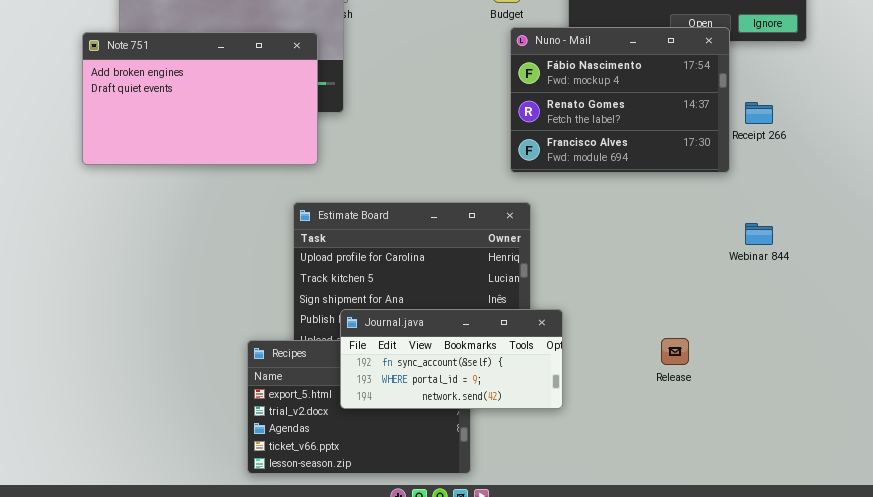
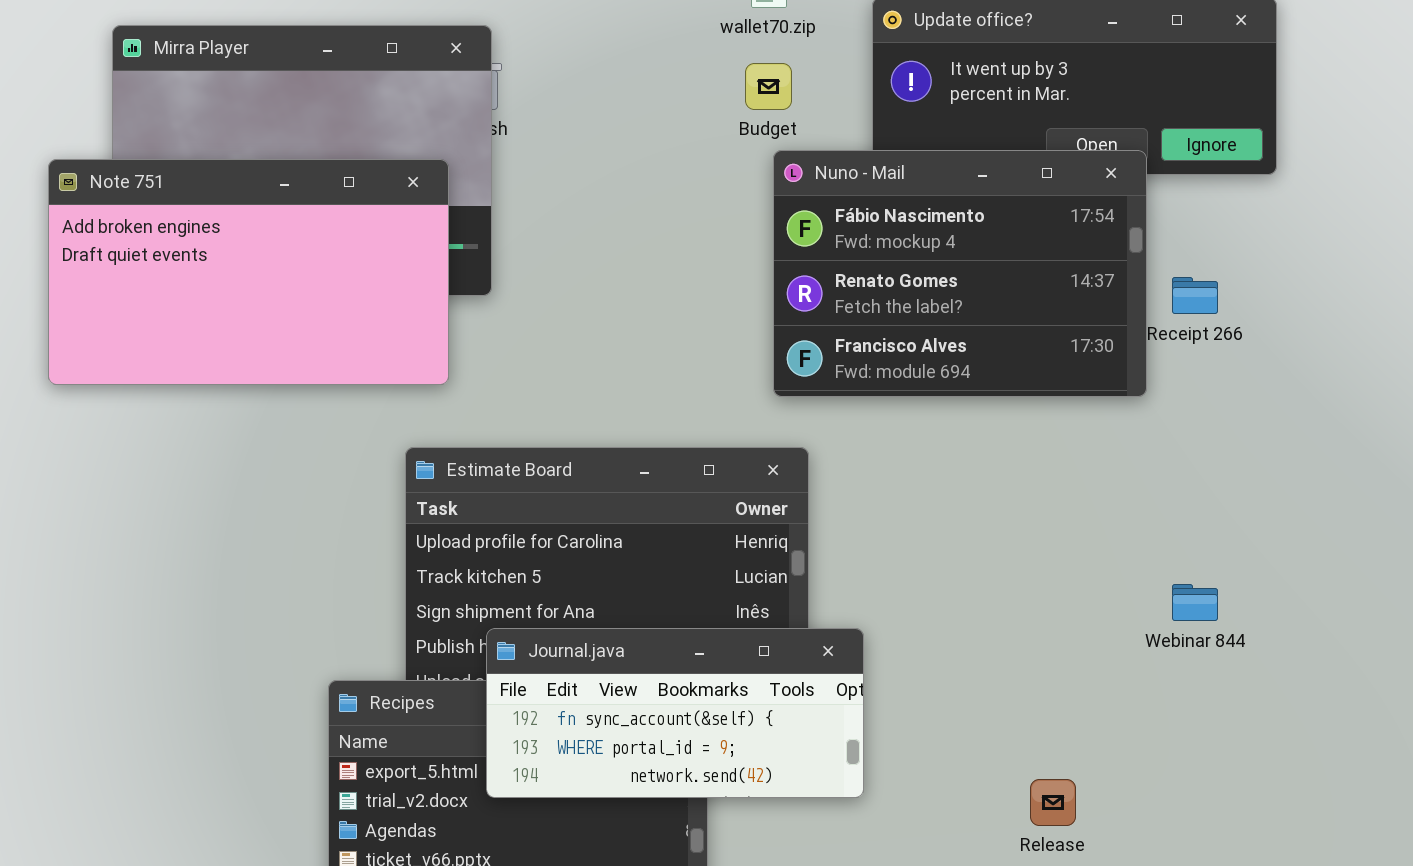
Webinar 844: [745,223,773,245] -> [1172,584,1218,621], moved
Release: [661,338,689,365] -> [1030,779,1076,826], moved

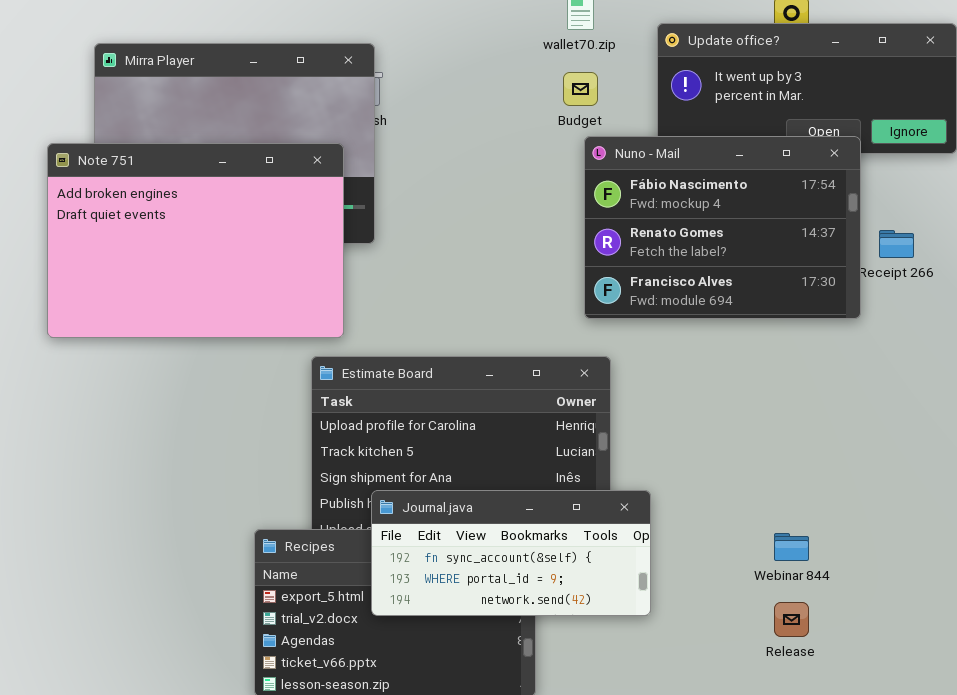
Note 751: [48,159,449,385] -> [47,143,344,338], resized
Webinar 844: [1172,584,1218,621] -> [774,533,809,561], moved

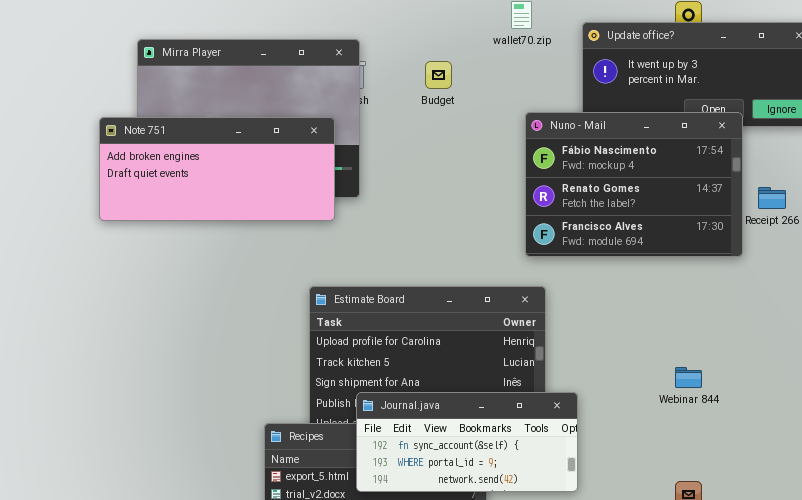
Budget: [563,72,598,106] -> [425,61,452,89], moved
Note 751: [47,143,344,338] -> [99,117,335,221], resized
Webinar 844: [774,533,809,561] -> [675,367,702,388], moved

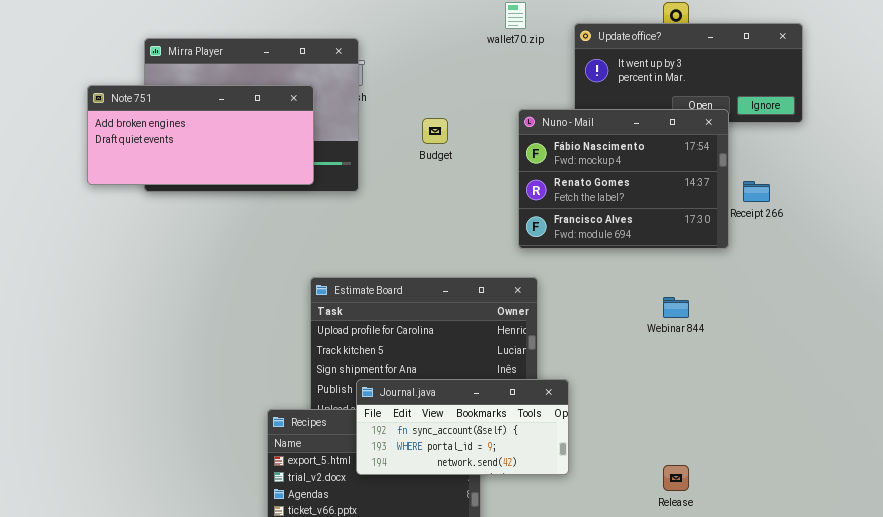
Budget: [425,61,452,89] -> [422,118,448,144], moved
Note 751: [99,117,335,221] -> [87,85,314,185], moved
Webinar 844: [675,367,702,388] -> [663,297,689,318], moved

